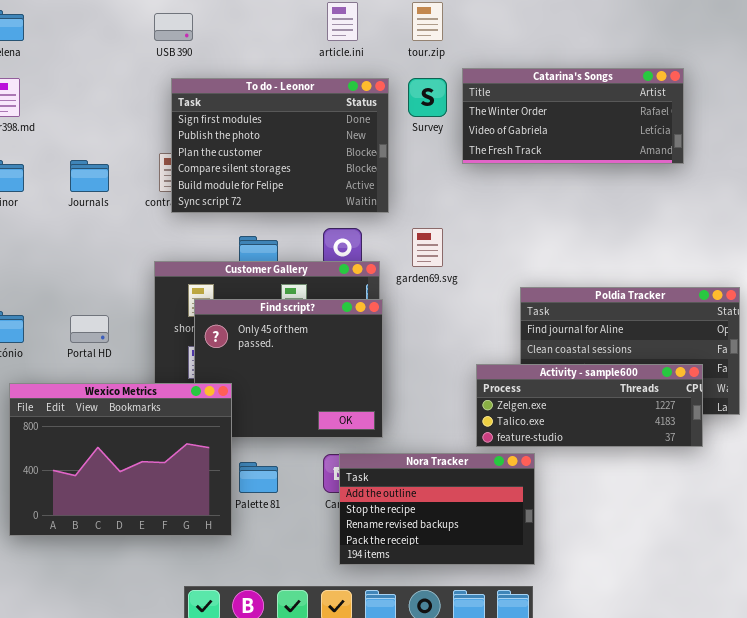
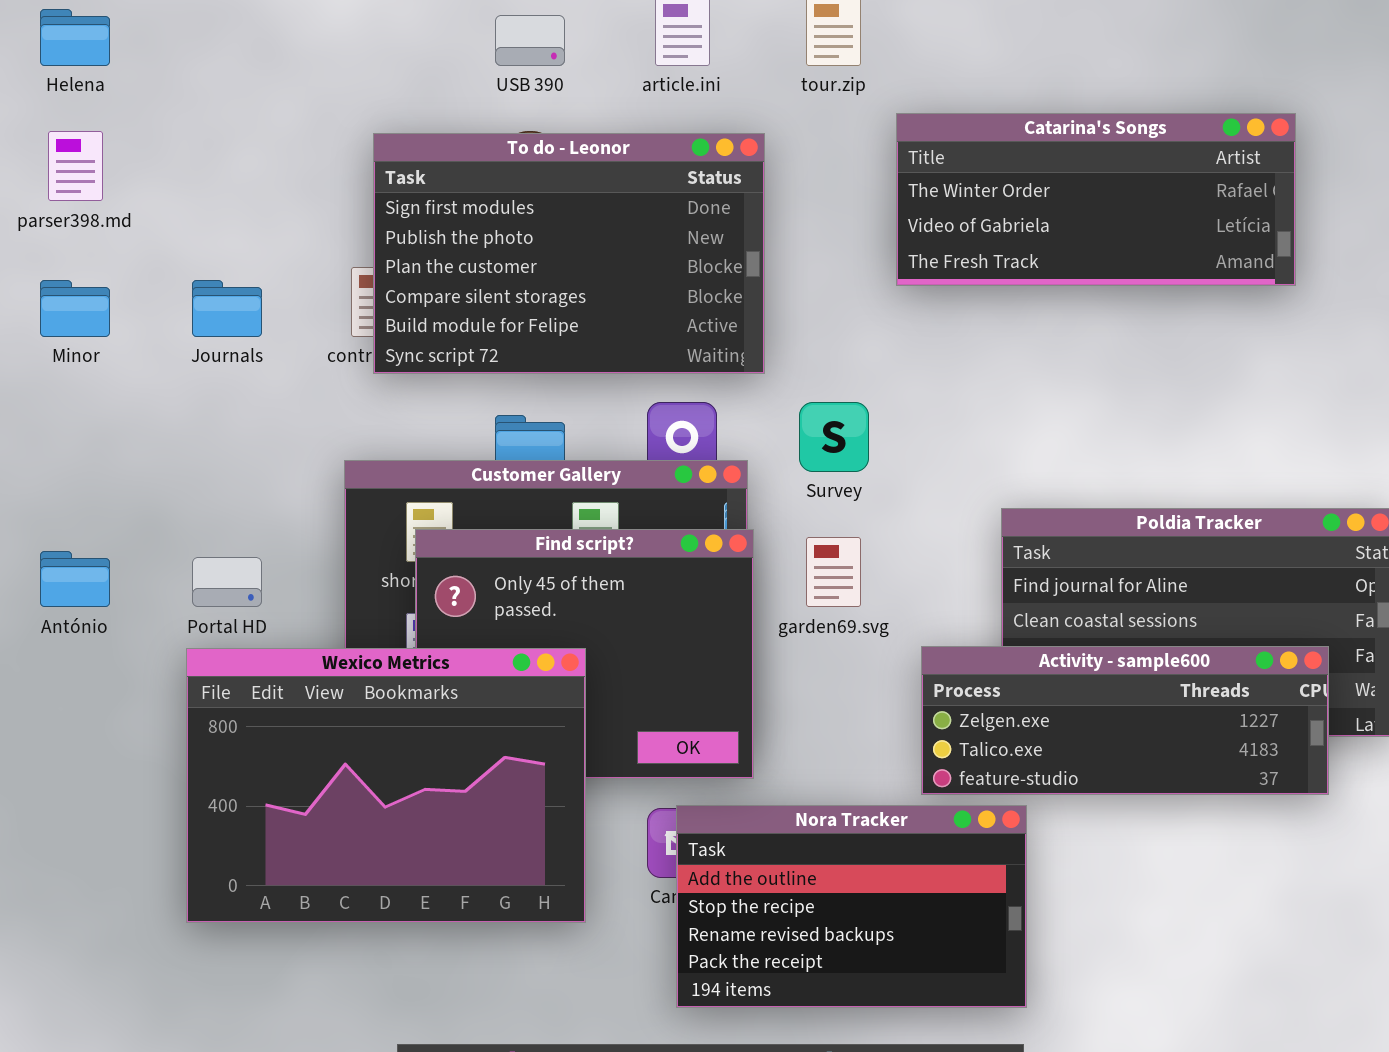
USB 390: [154,13,193,41] -> [495,15,565,66], moved
Survey: [408,78,447,117] -> [799,402,869,472], moved
garden69.svg: [412,228,443,267] -> [806,537,861,607], moved
Wexico Metrics: [9,383,232,536] -> [186,648,586,923], moved

